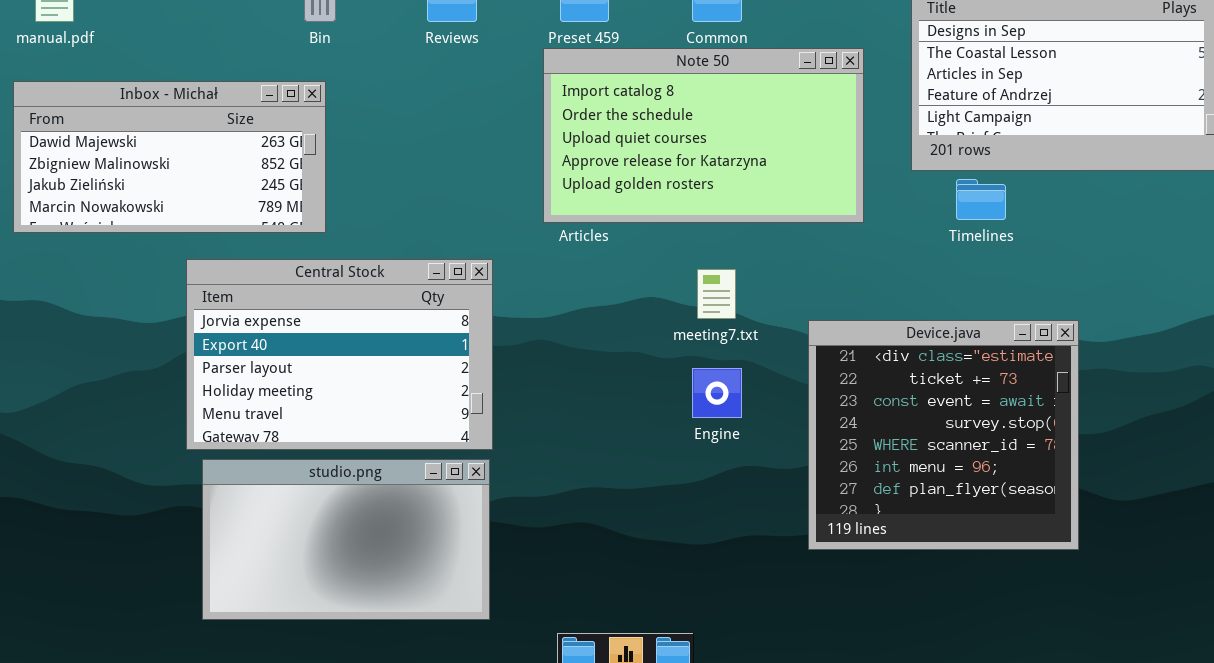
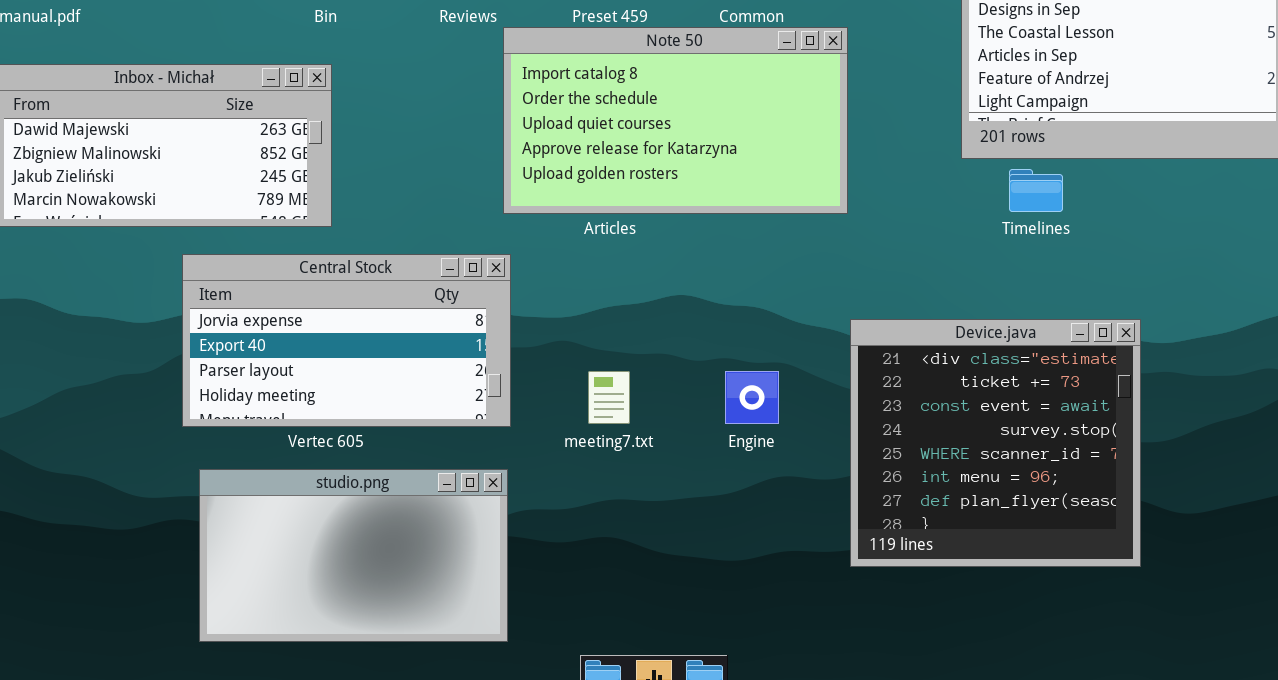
Note 50: [543,48,864,223] -> [503,27,848,214], moved
Central Stock: [186,259,493,450] -> [182,254,511,427], resized
meeting7.txt: [697,269,736,319] -> [588,371,630,424], moved

